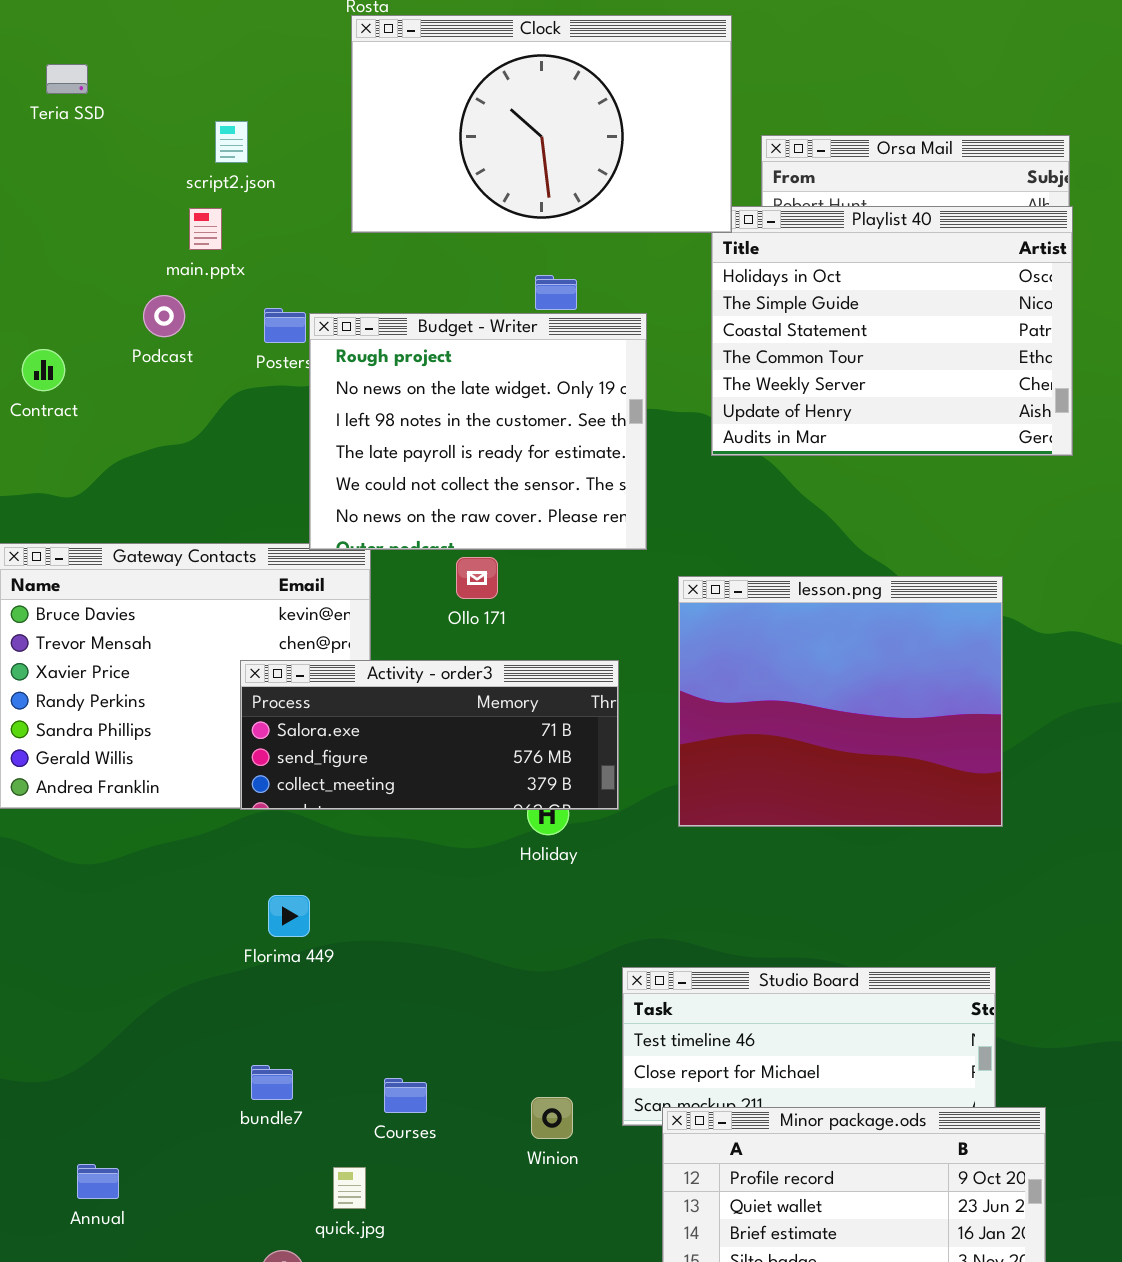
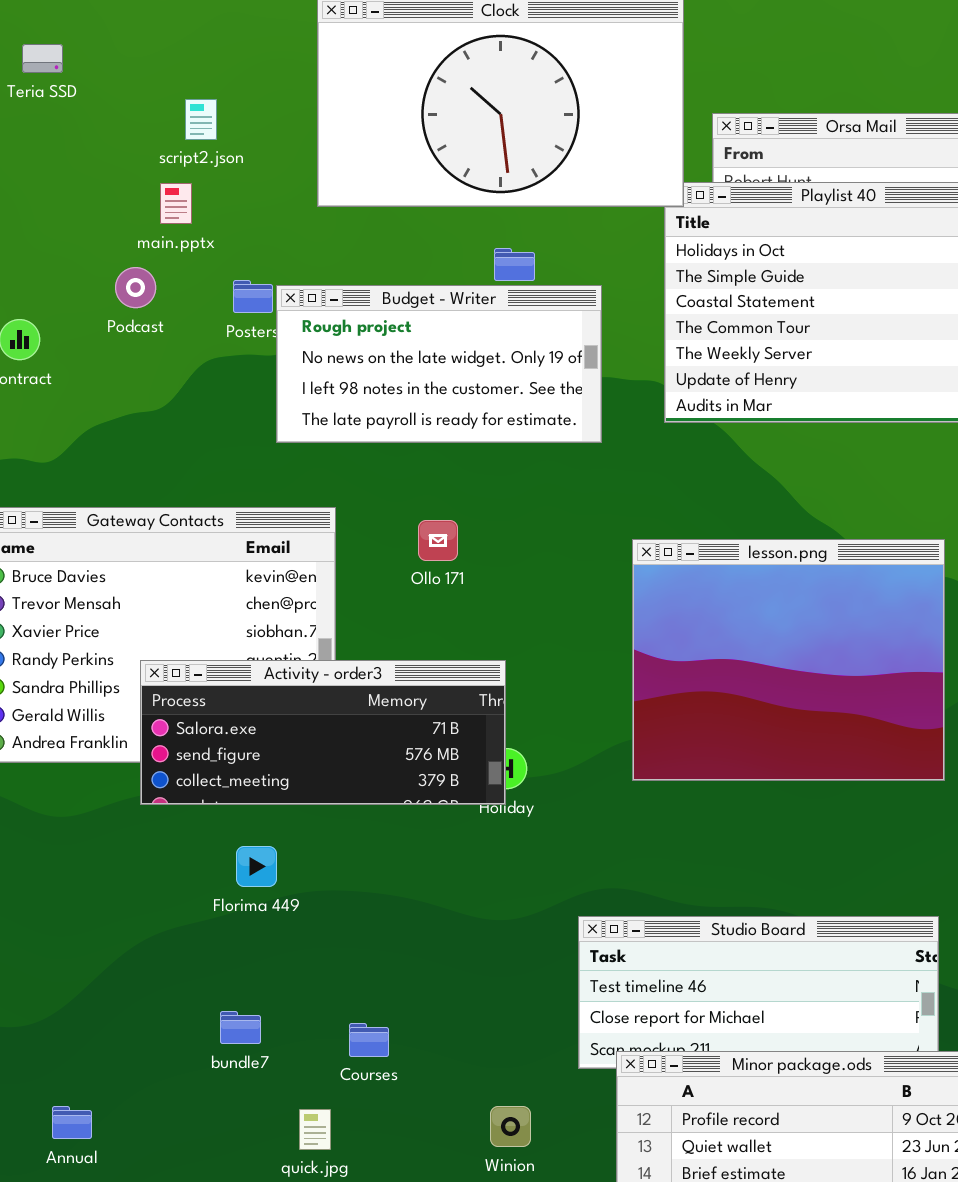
Budget - Writer: [309,313,647,550] -> [276,285,602,443], resized
Activity - order3: [240,660,619,810] -> [140,660,506,805], moved
Winion: [531,1097,573,1139] -> [490,1106,531,1147], moved

